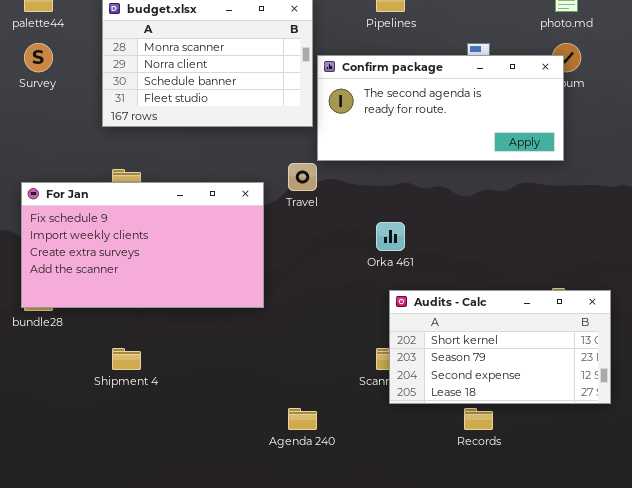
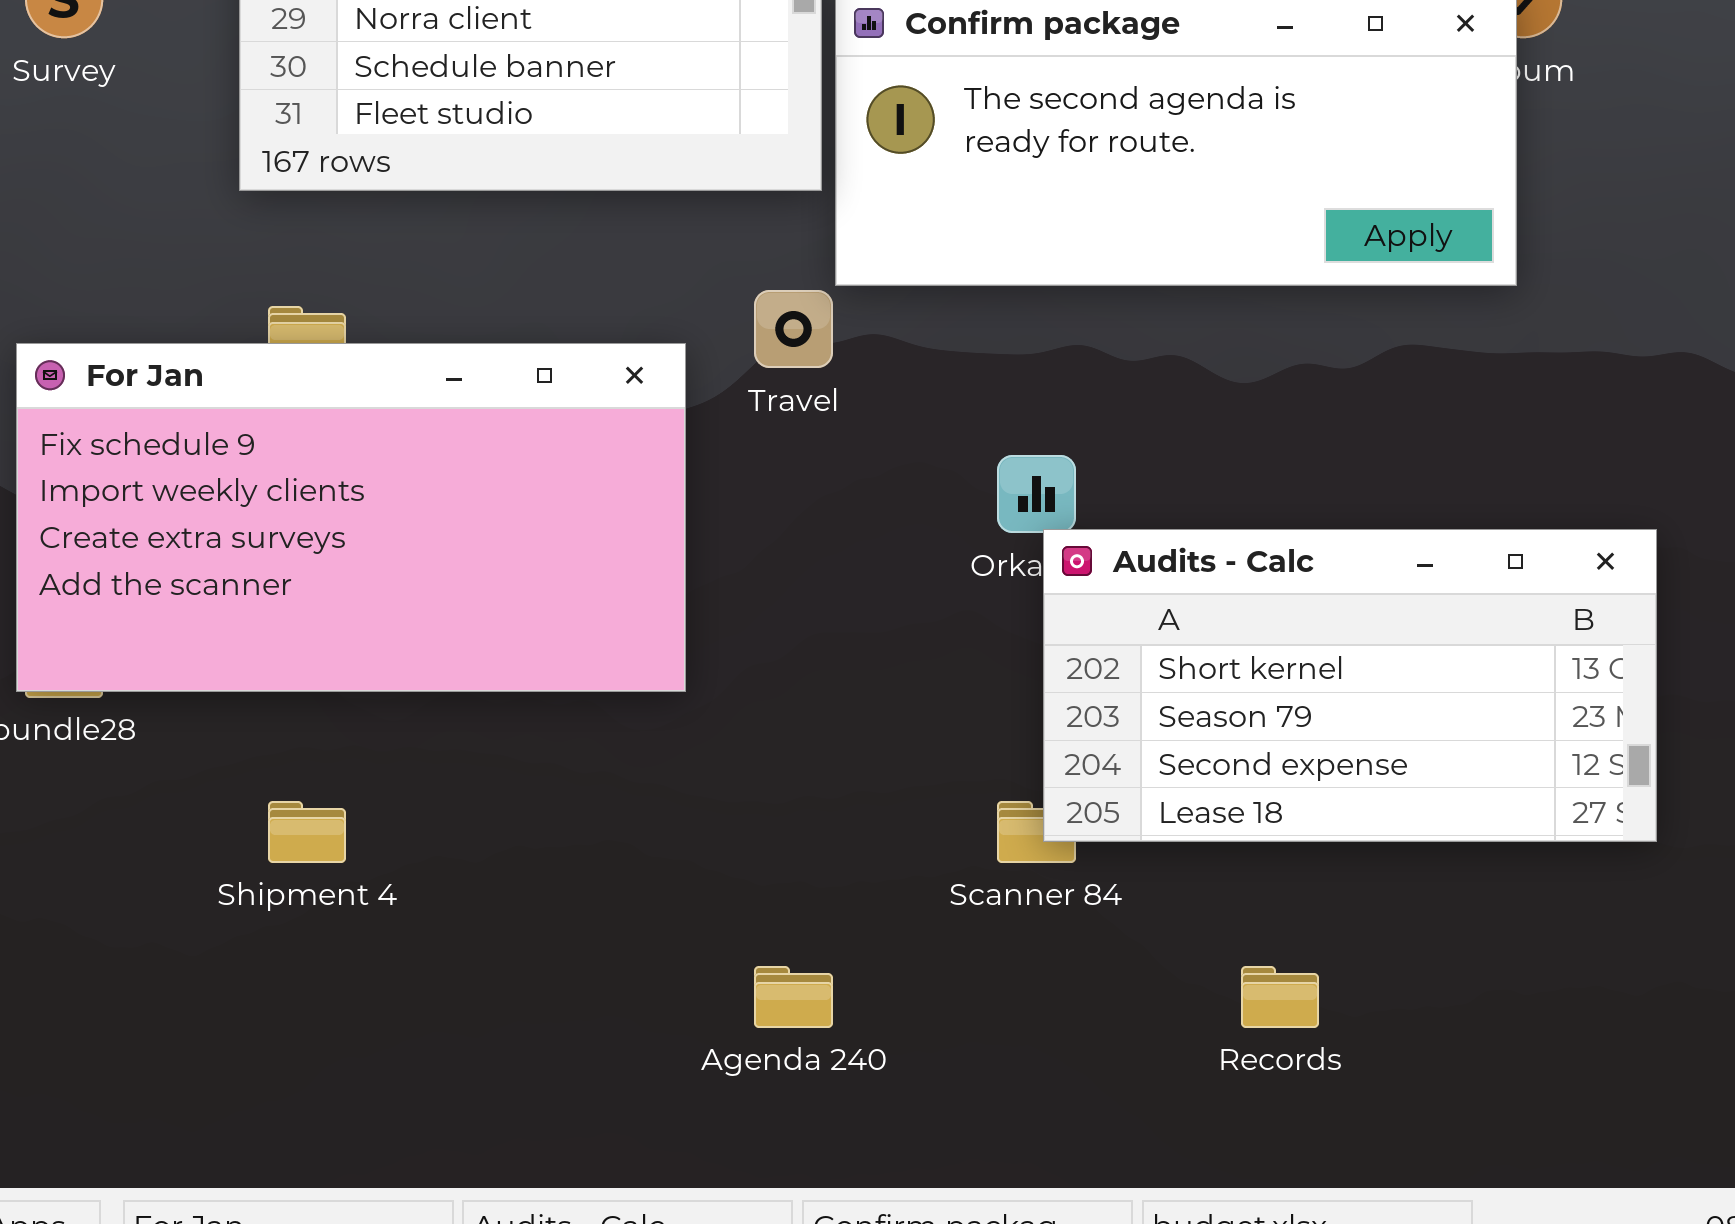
Audits - Calc: [389,290,611,404] -> [1043,529,1657,842], moved

